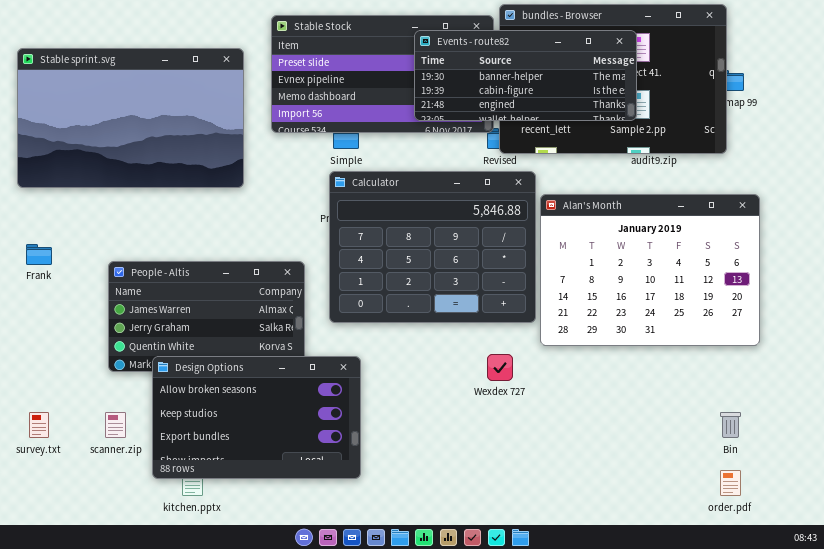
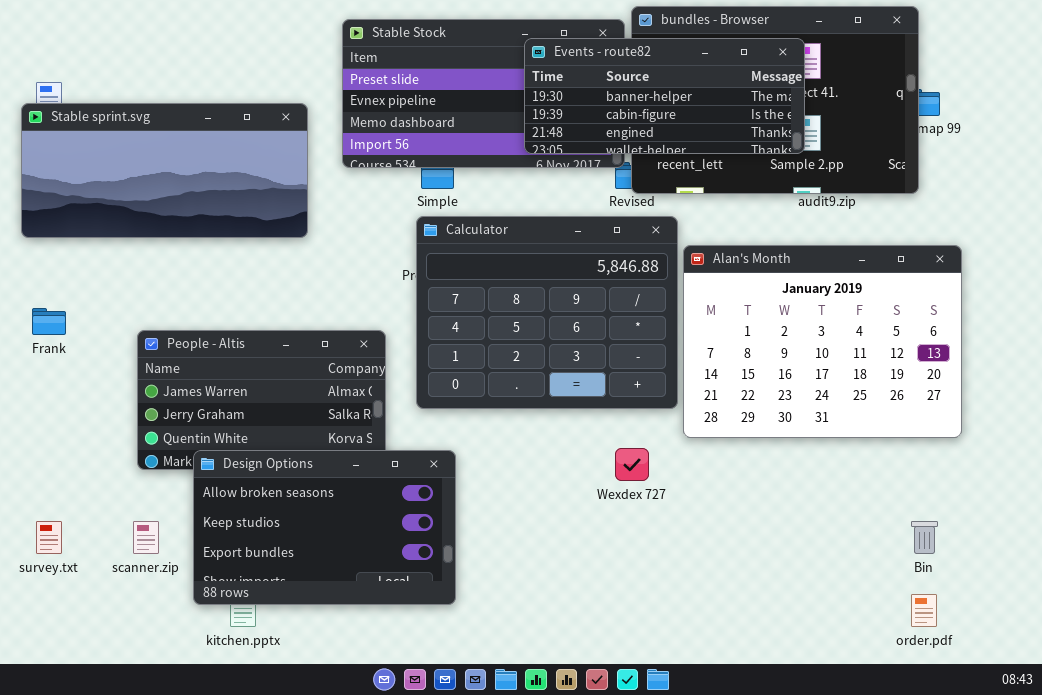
Stable sprint.svg: [17,48,244,188] -> [21,103,308,238], resized

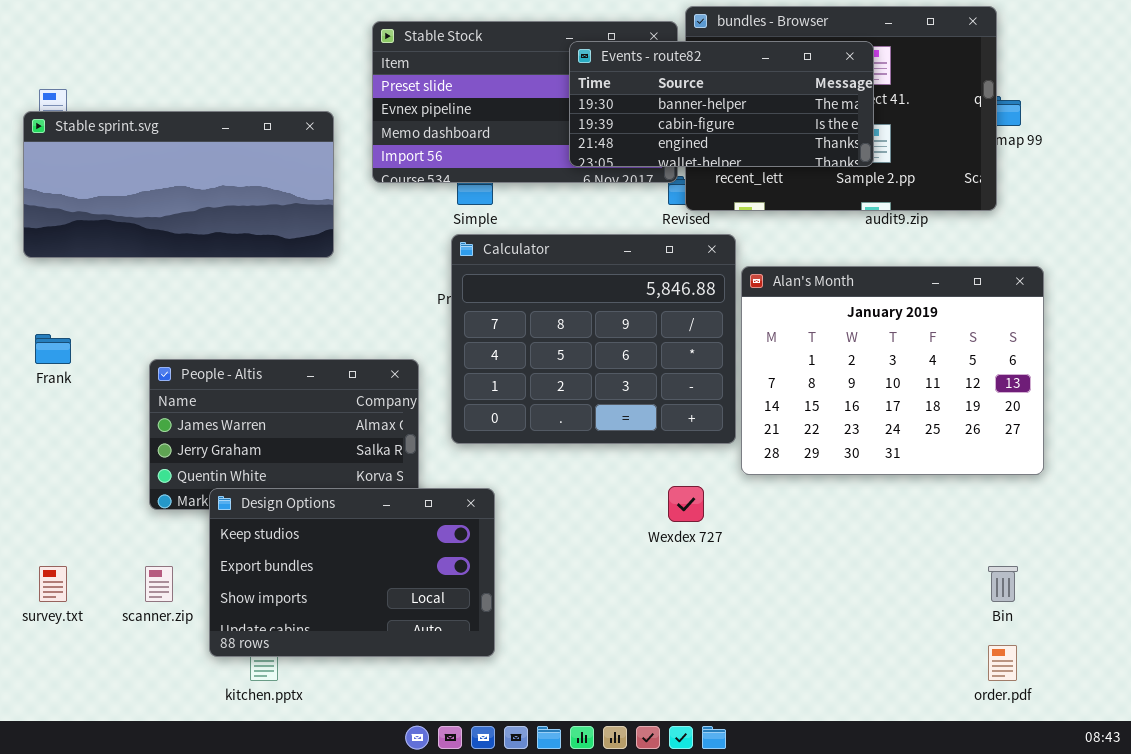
Design Options: [193,450,456,605] -> [209,488,495,657], scrolled down 1 row

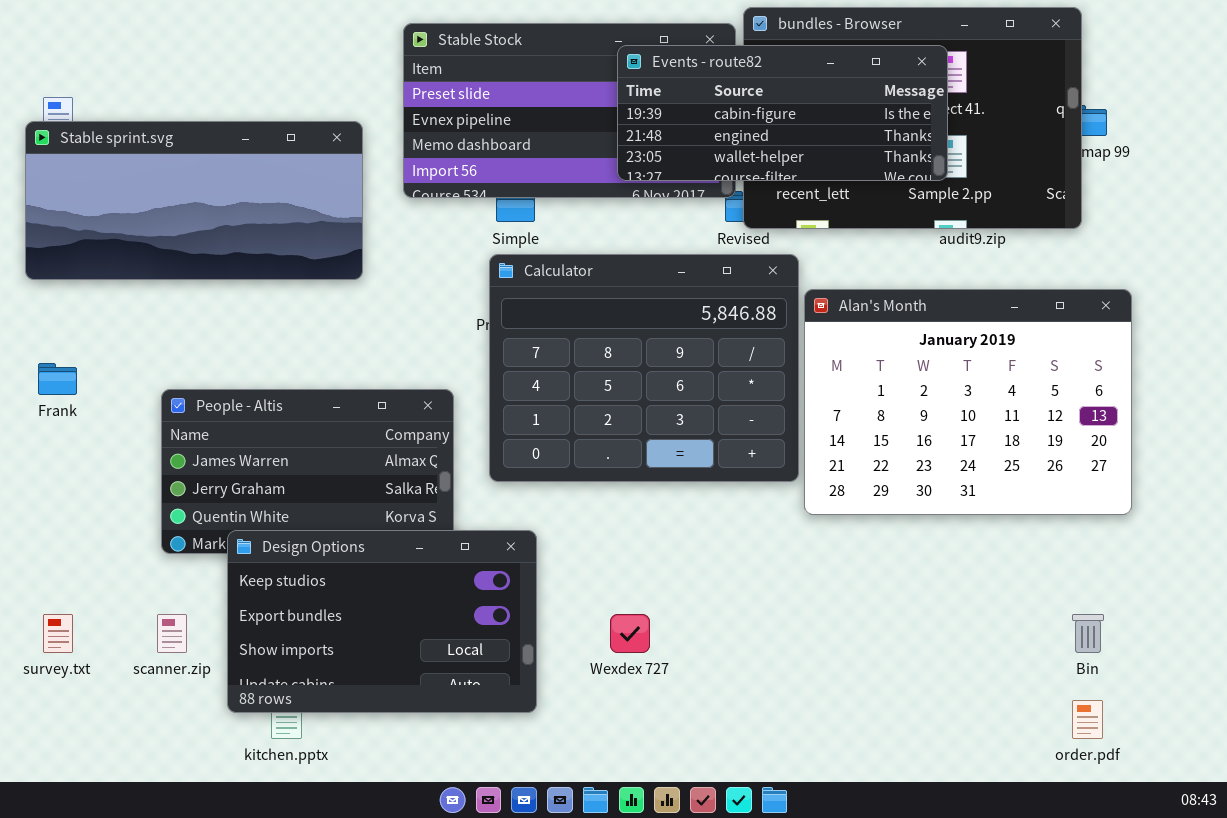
Events - route82: [569,41,874,167] -> [617,45,948,181], scrolled down 1 row
Wexdex 727: [668,486,704,522] -> [610,614,650,653], moved

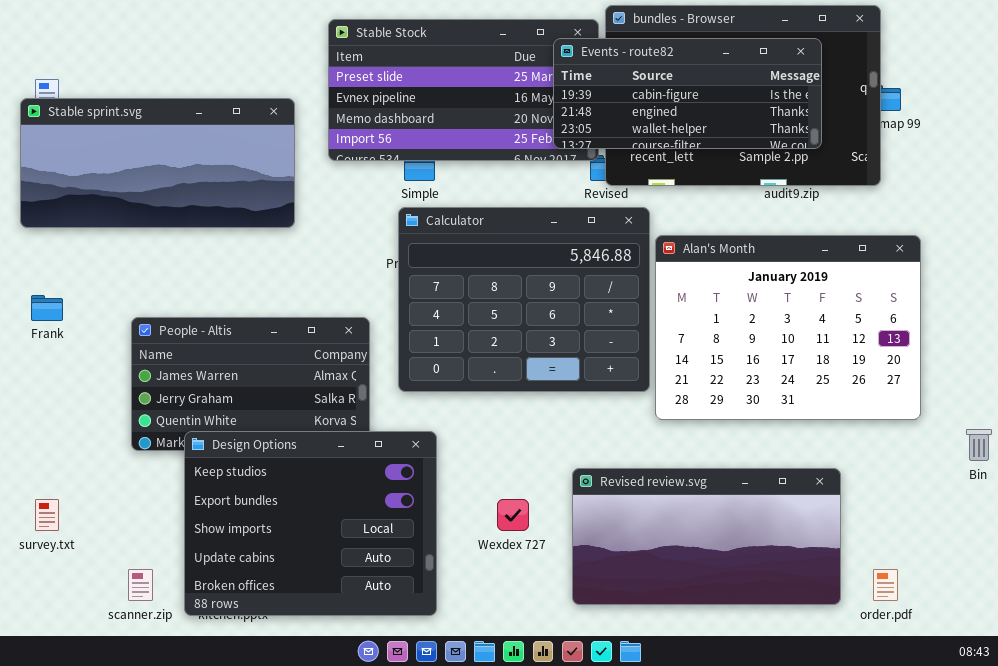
Events - route82: [617,45,948,181] -> [553,38,822,149], moved
Design Options: [227,530,537,713] -> [184,431,437,616], resized
Revised review.svg: none -> [572,468,841,605], opened
scanner.zip: [157,614,187,653] -> [128,569,153,601], moved
Bin: [1072,614,1104,653] -> [966,429,992,461], moved

